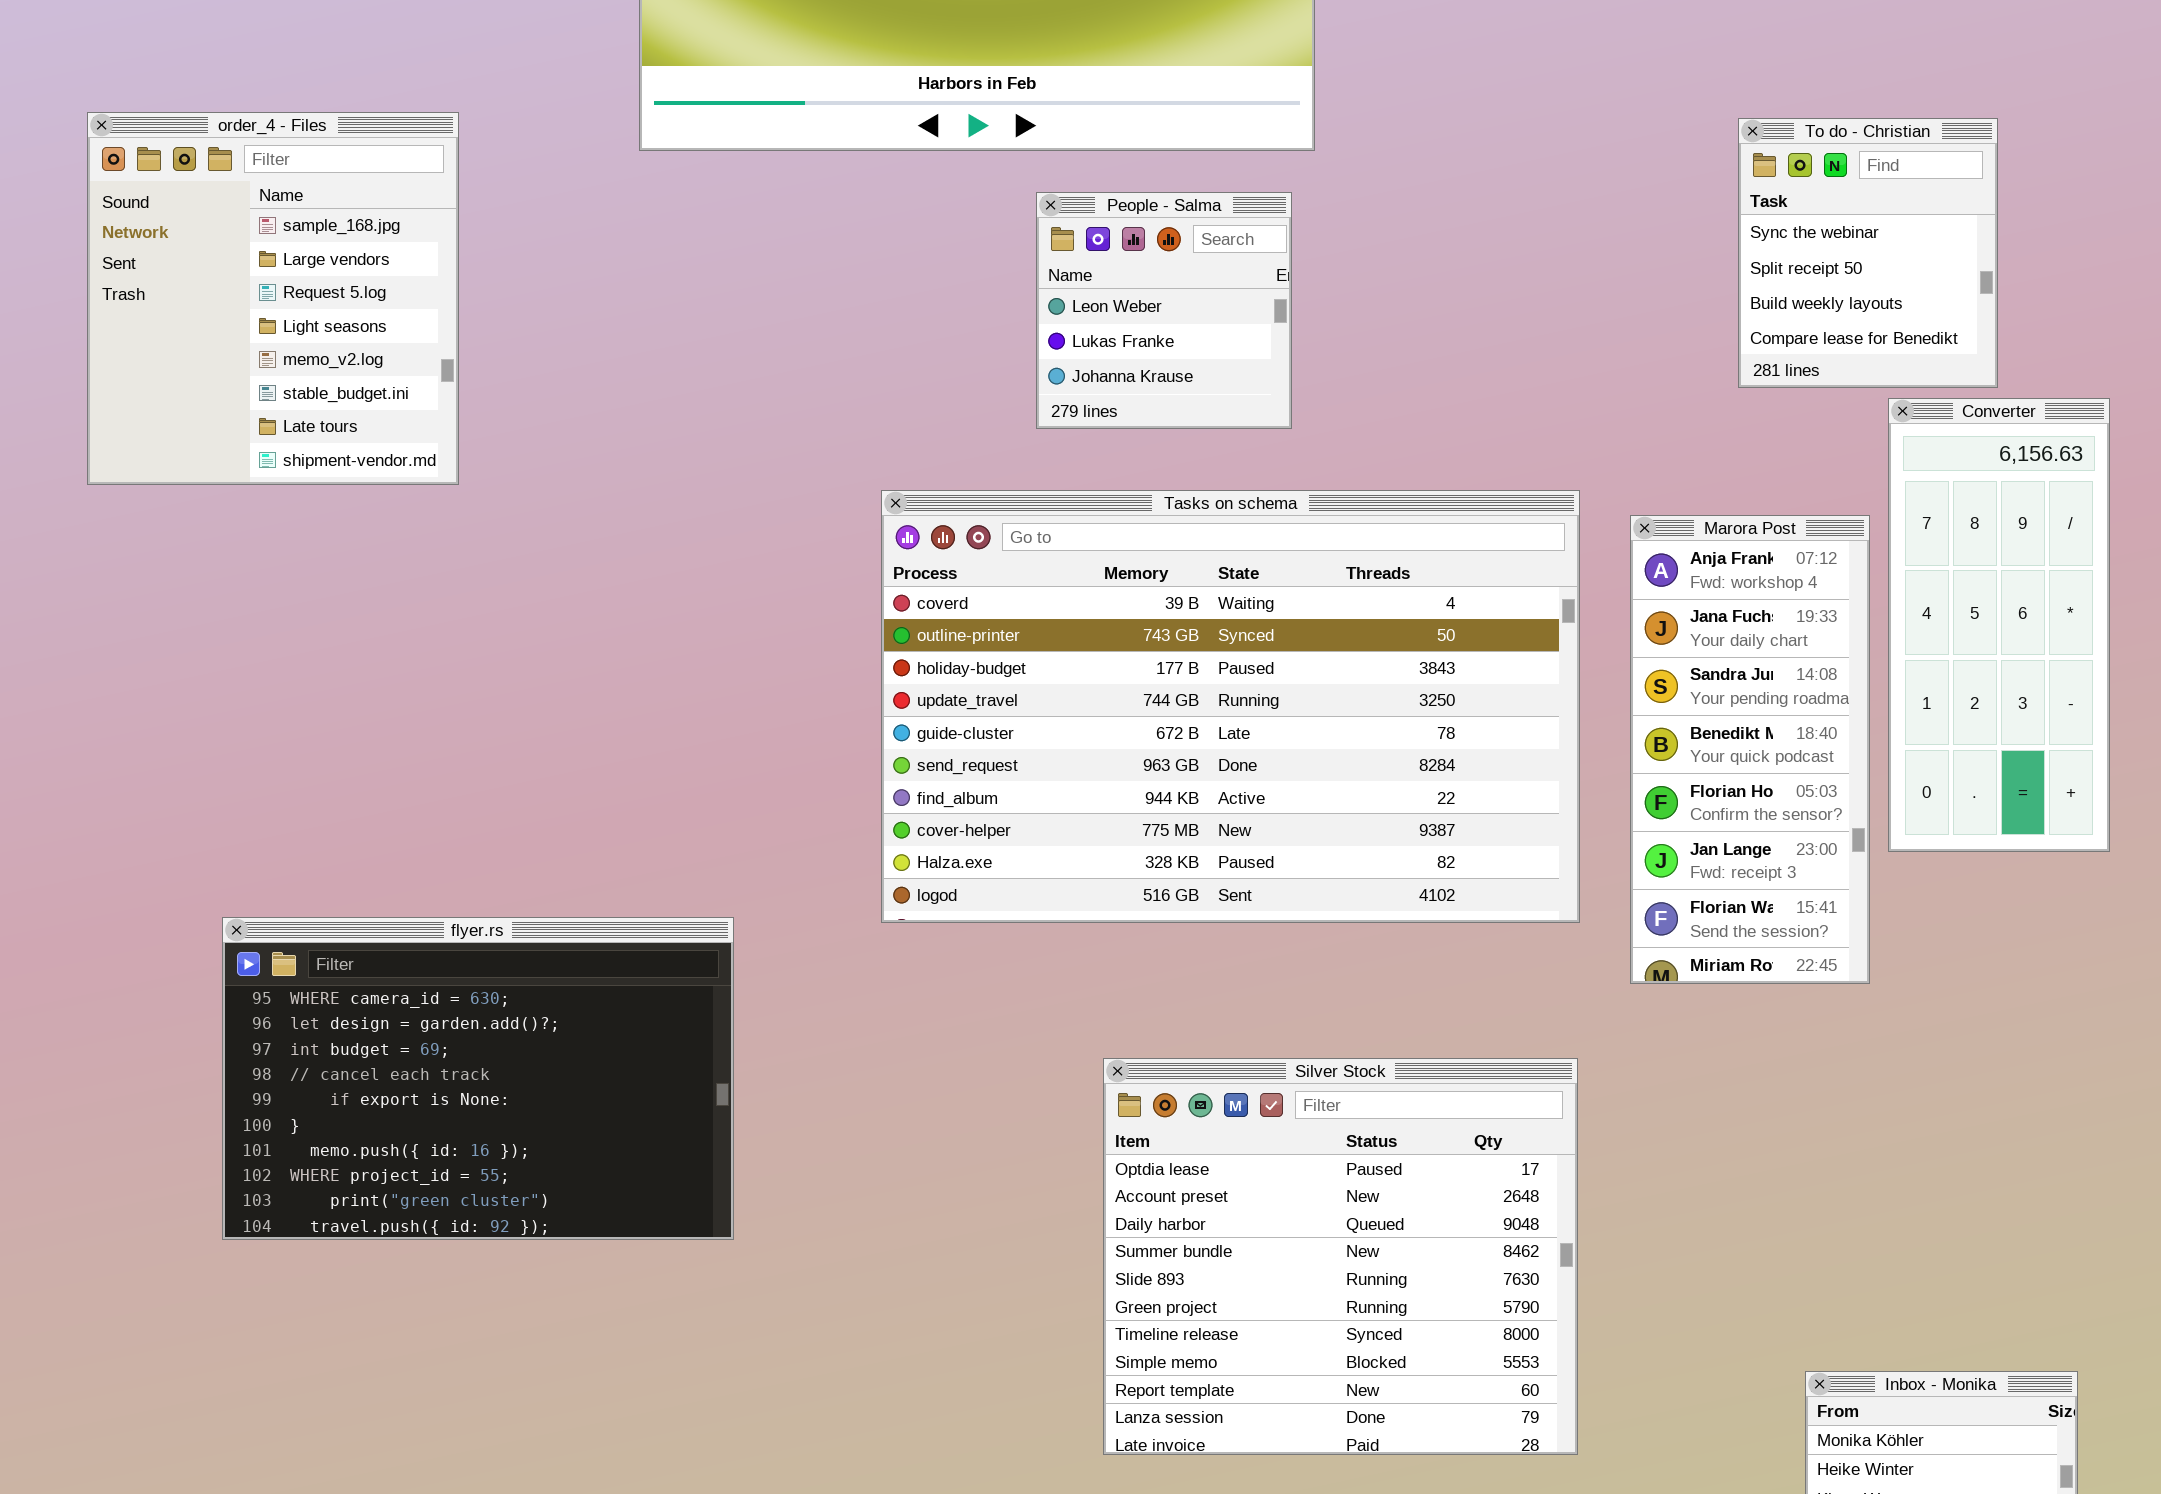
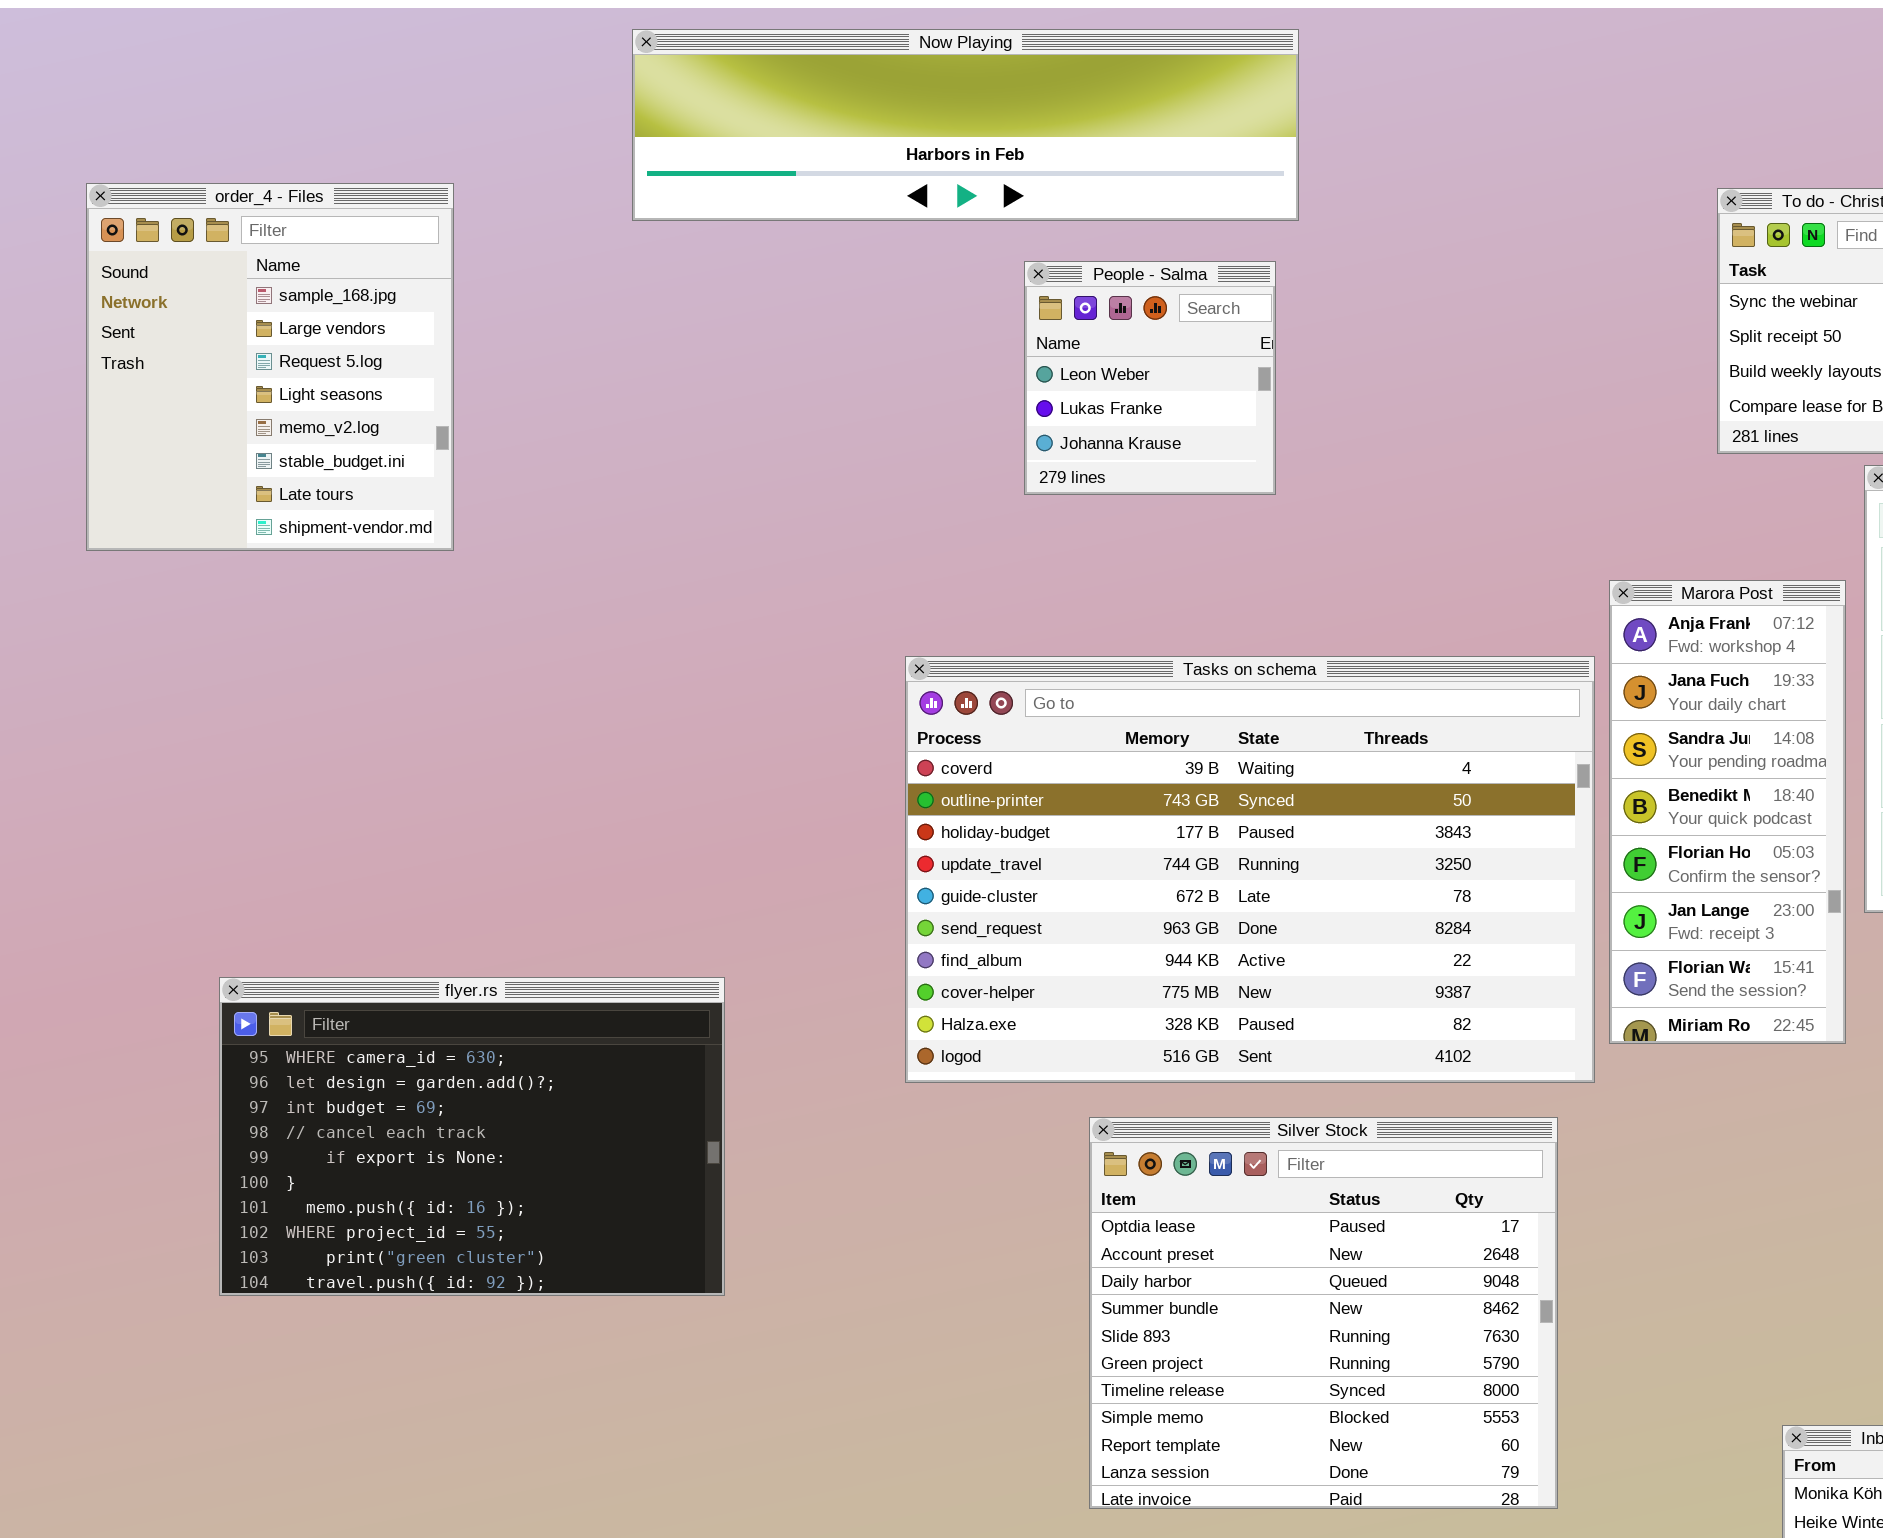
Tasks on schema: [881,490,1580,923] -> [905,656,1595,1083], moved

